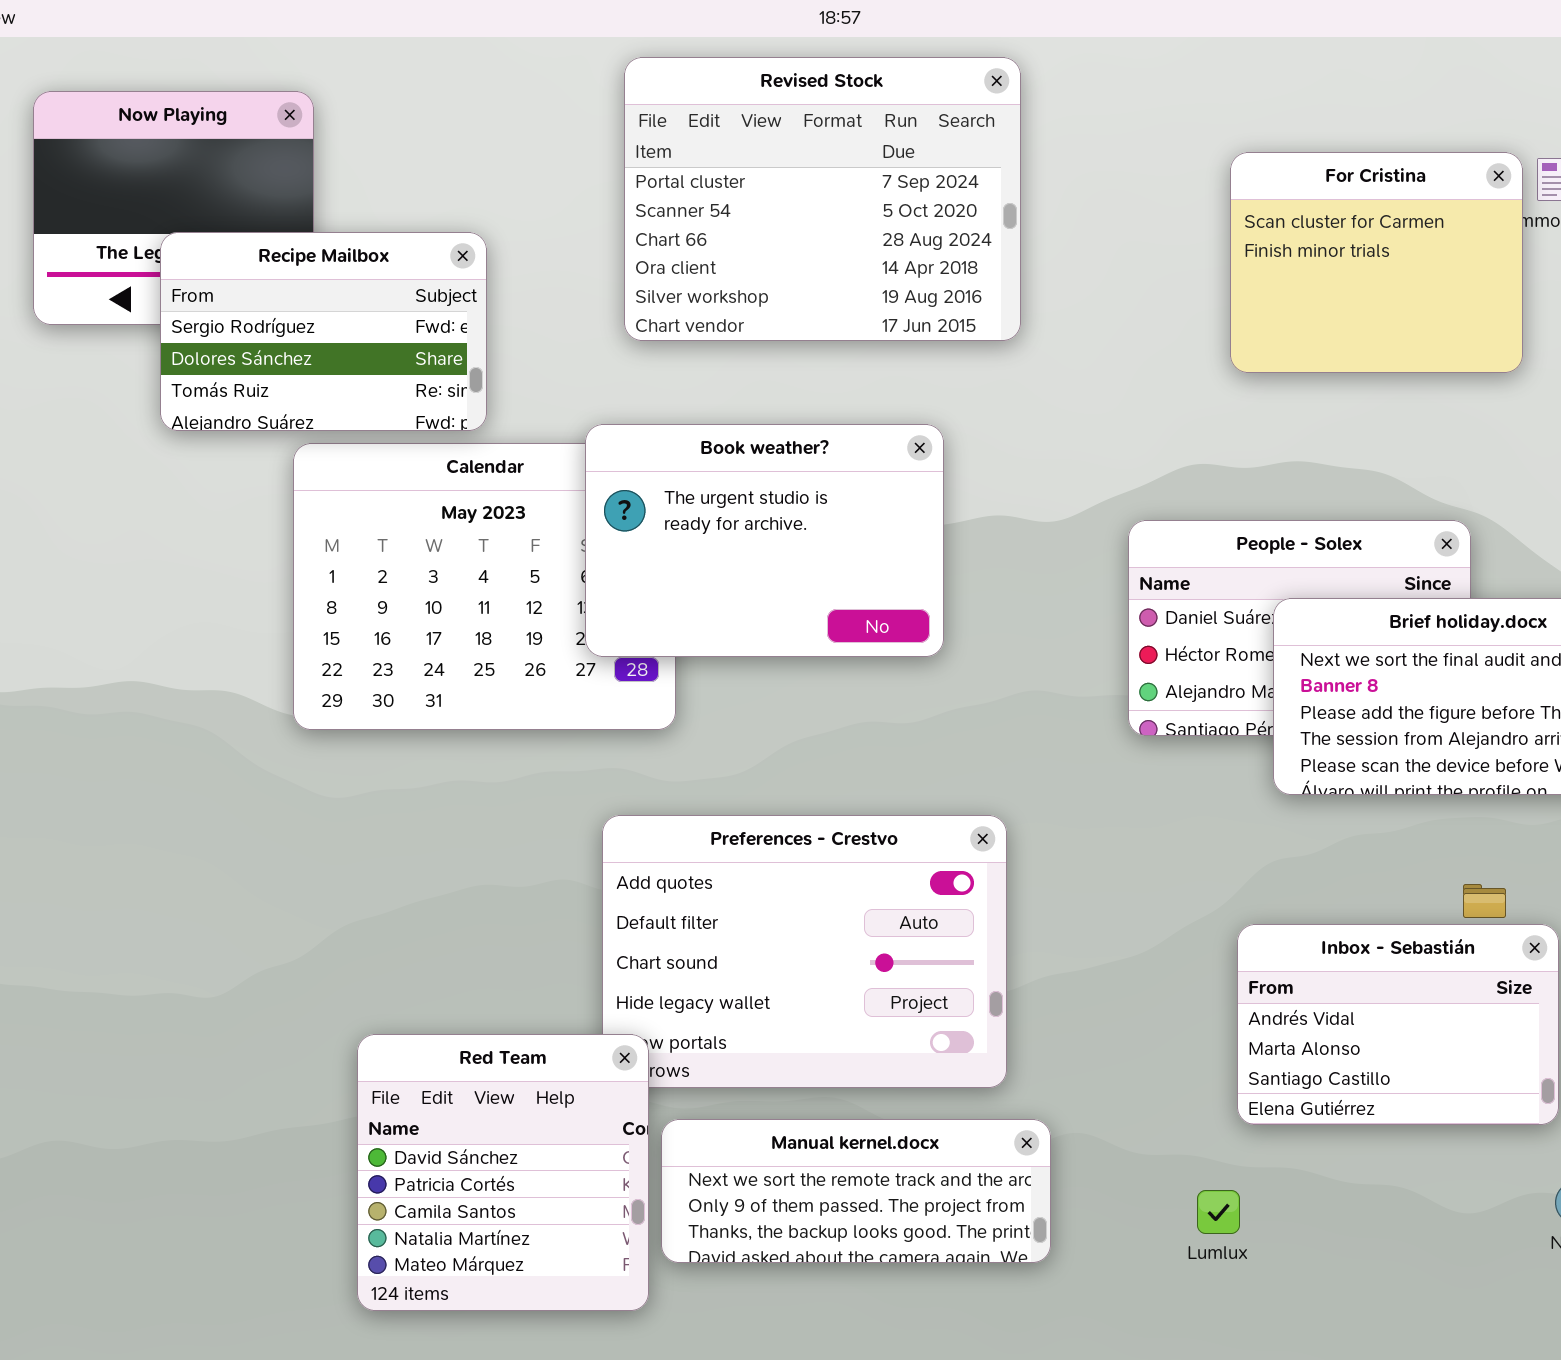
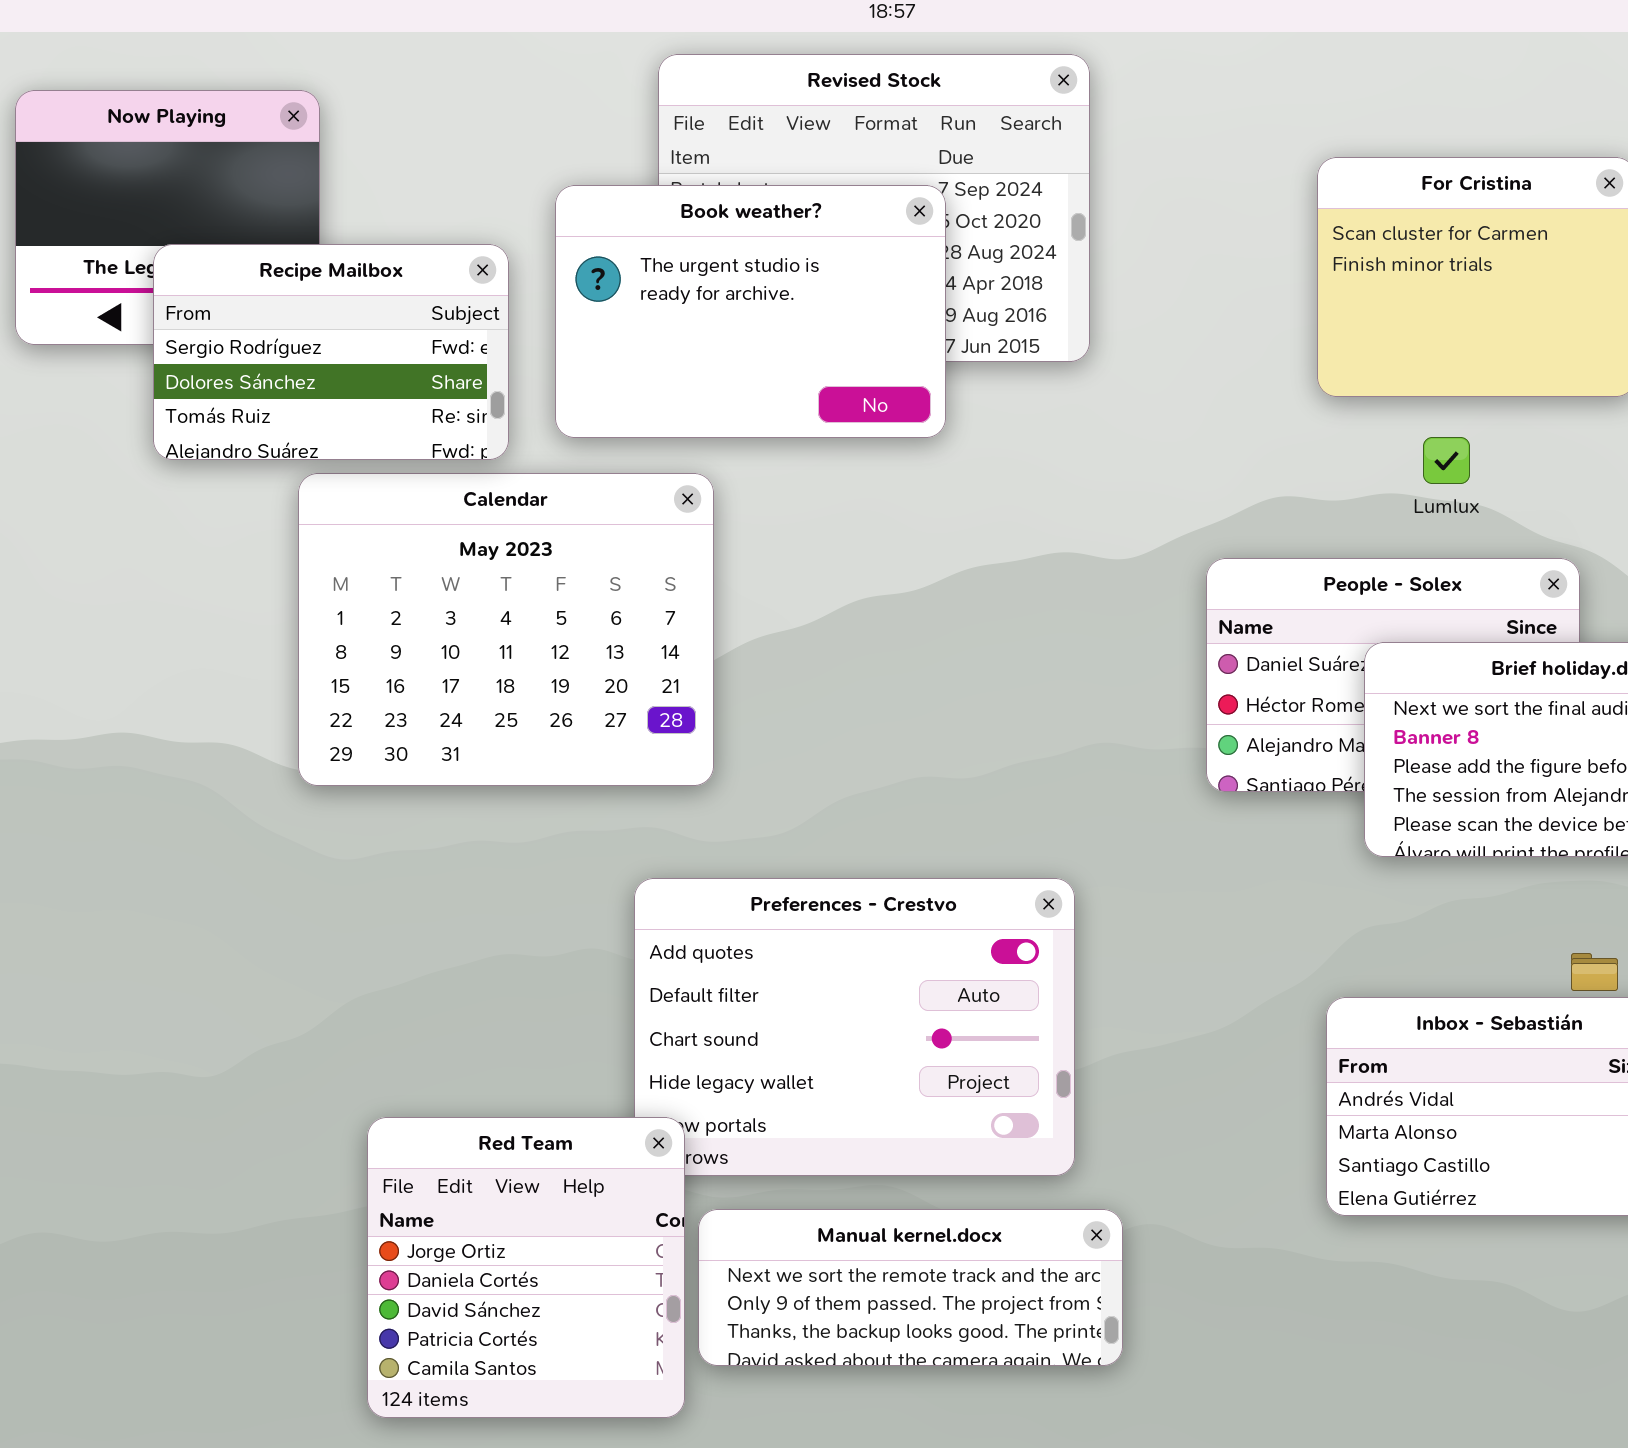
Book weather?: [585,424,944,657] -> [555,185,946,438], moved
Red Team: [357,1034,649,1311] -> [367,1117,685,1418], scrolled up 2 rows
Lumlux: [1197,1190,1240,1234] -> [1423,437,1470,484], moved

